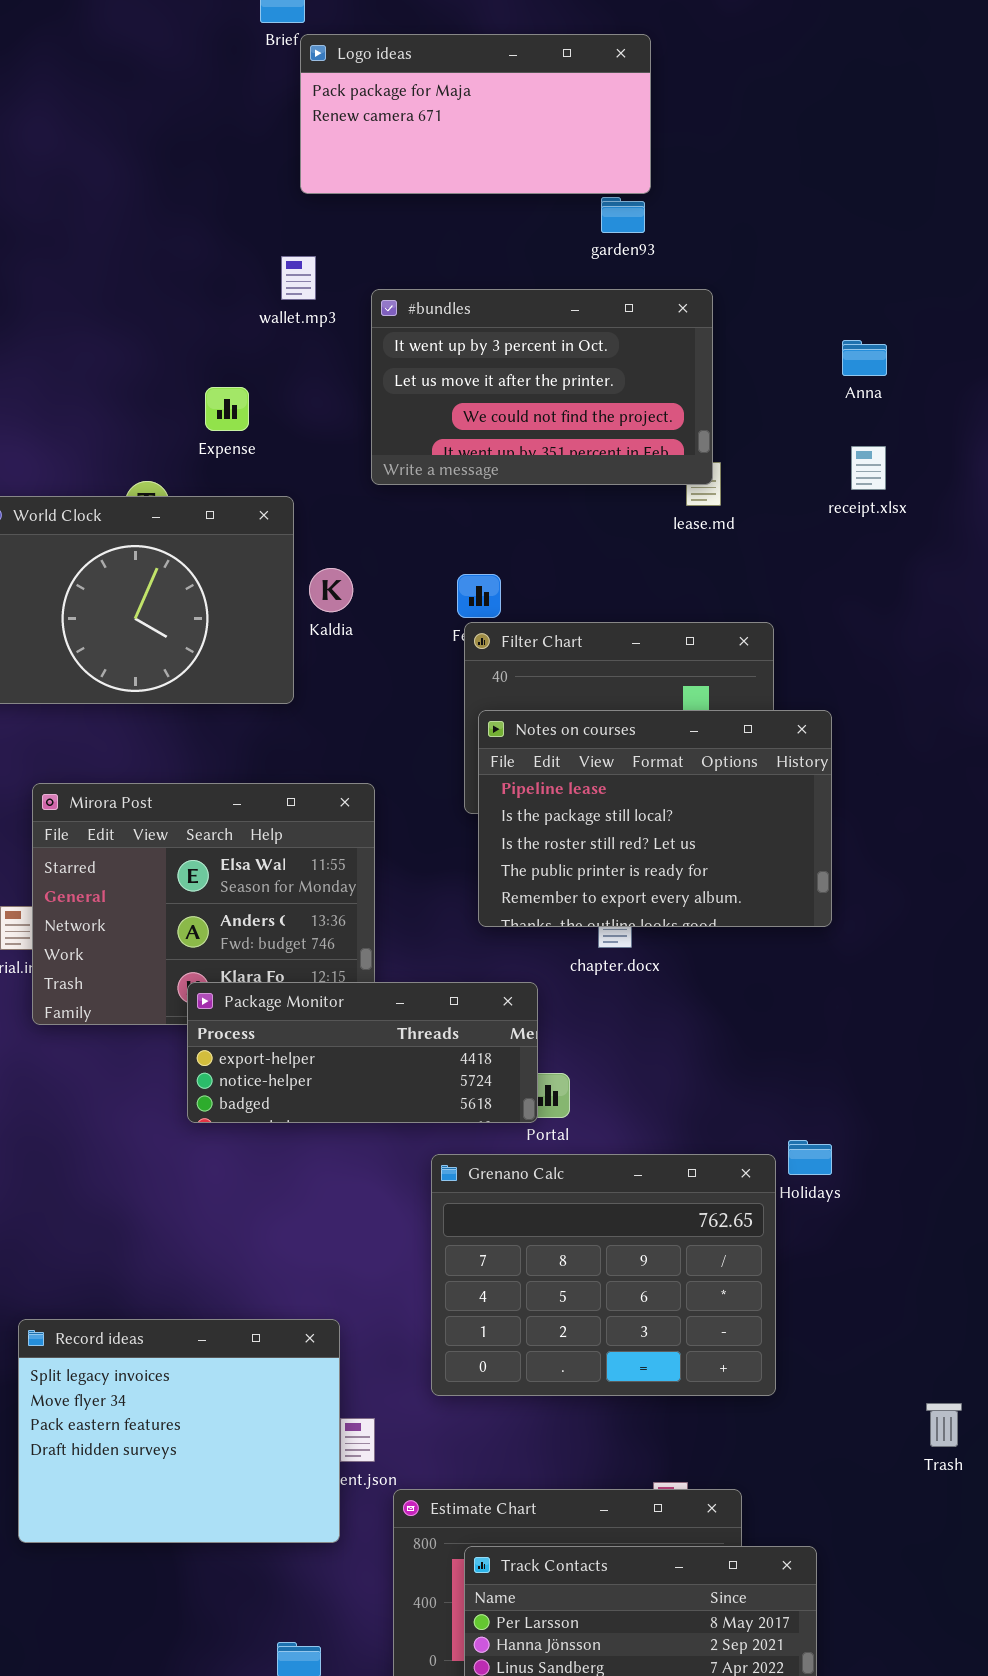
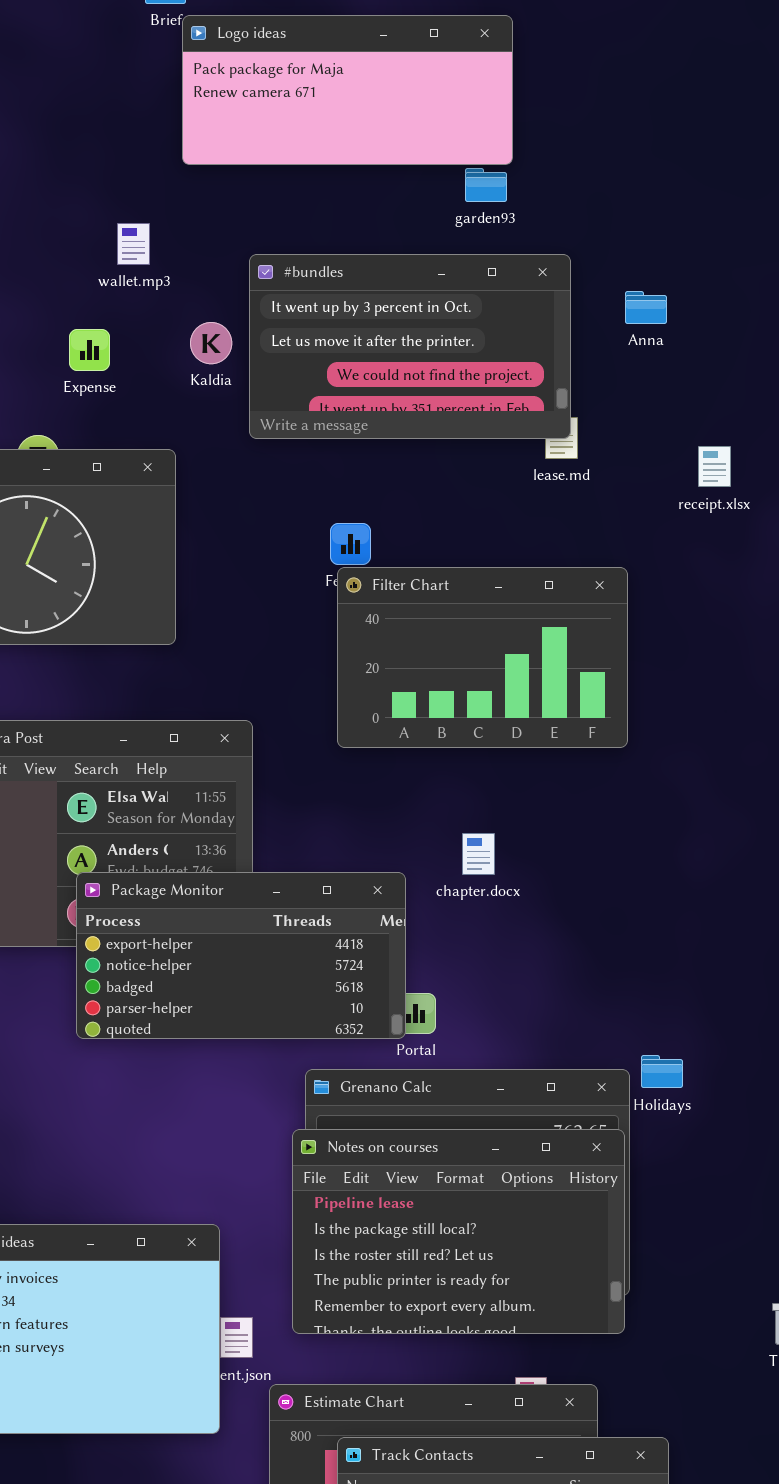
wallet.mp3: [281,256,316,300] -> [117,223,150,265], moved
Anna: [842,340,887,376] -> [625,291,667,324], moved
Expense: [205,387,249,431] -> [69,329,110,371], moved
receipt.xlsx: [851,446,886,490] -> [698,446,731,487], moved
Kaldia: [309,568,353,612] -> [190,322,232,364], moved
Notes on courses: [478,710,832,927] -> [292,1129,625,1334], moved
Package Monitor: [187,982,538,1123] -> [76,872,406,1039], resized

